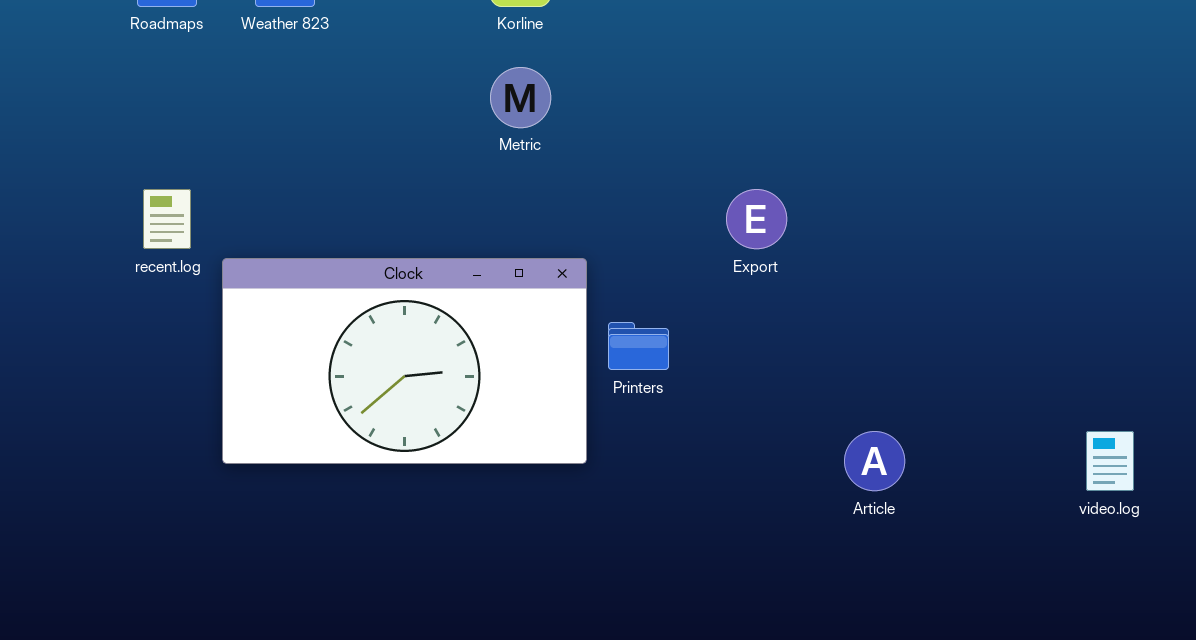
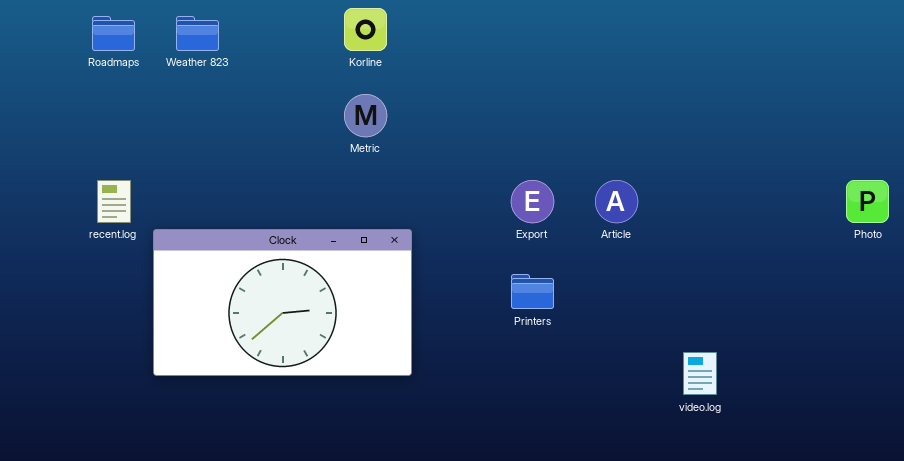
Printers: [608,322,669,370] -> [511,274,554,309], moved
Article: [844,431,905,491] -> [595,180,638,223], moved
video.log: [1086,431,1134,491] -> [683,352,717,395], moved

